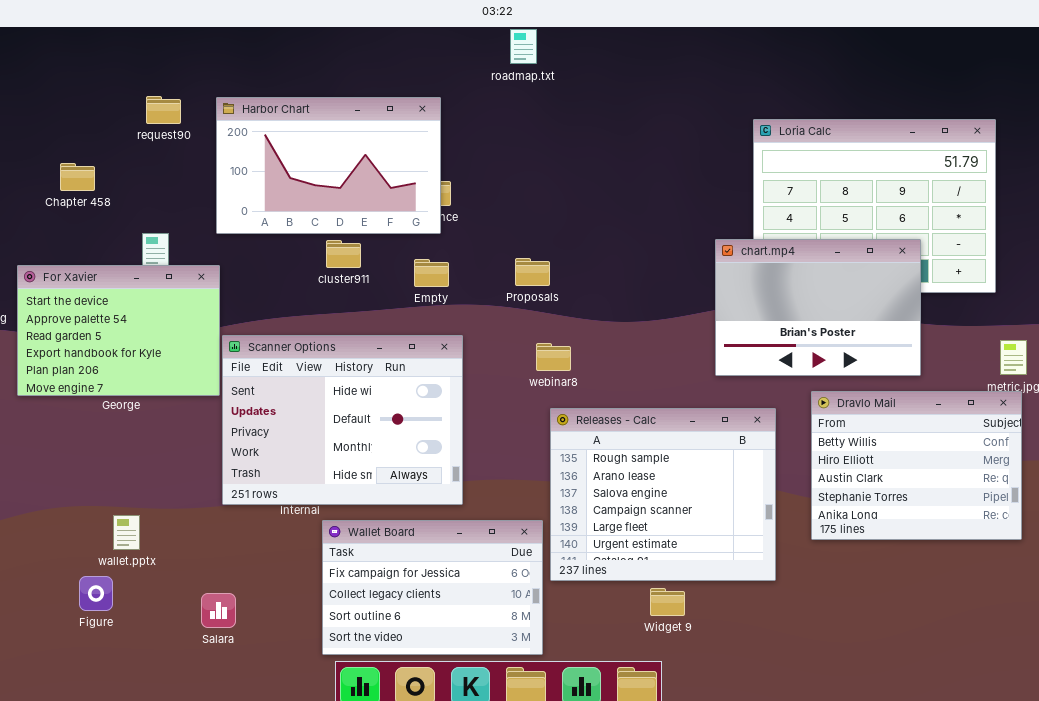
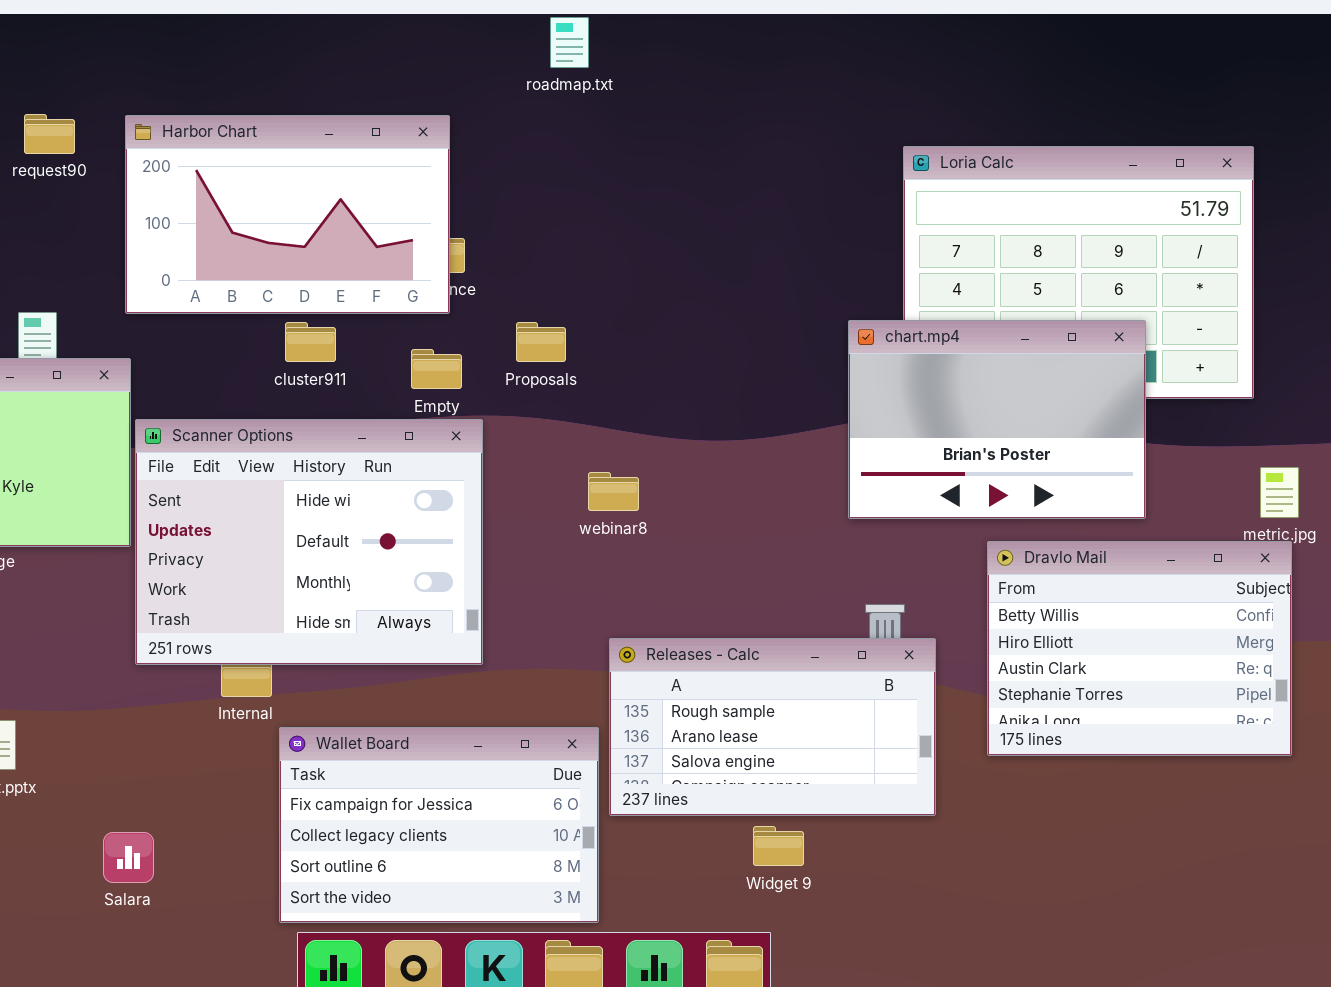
Proposals: [515,258,550,286] -> [516,322,566,362], moved
Scanner Options: [222,335,463,505] -> [135,419,483,665], moved
Releases - Calc: [550,408,776,581] -> [609,638,936,816], resized

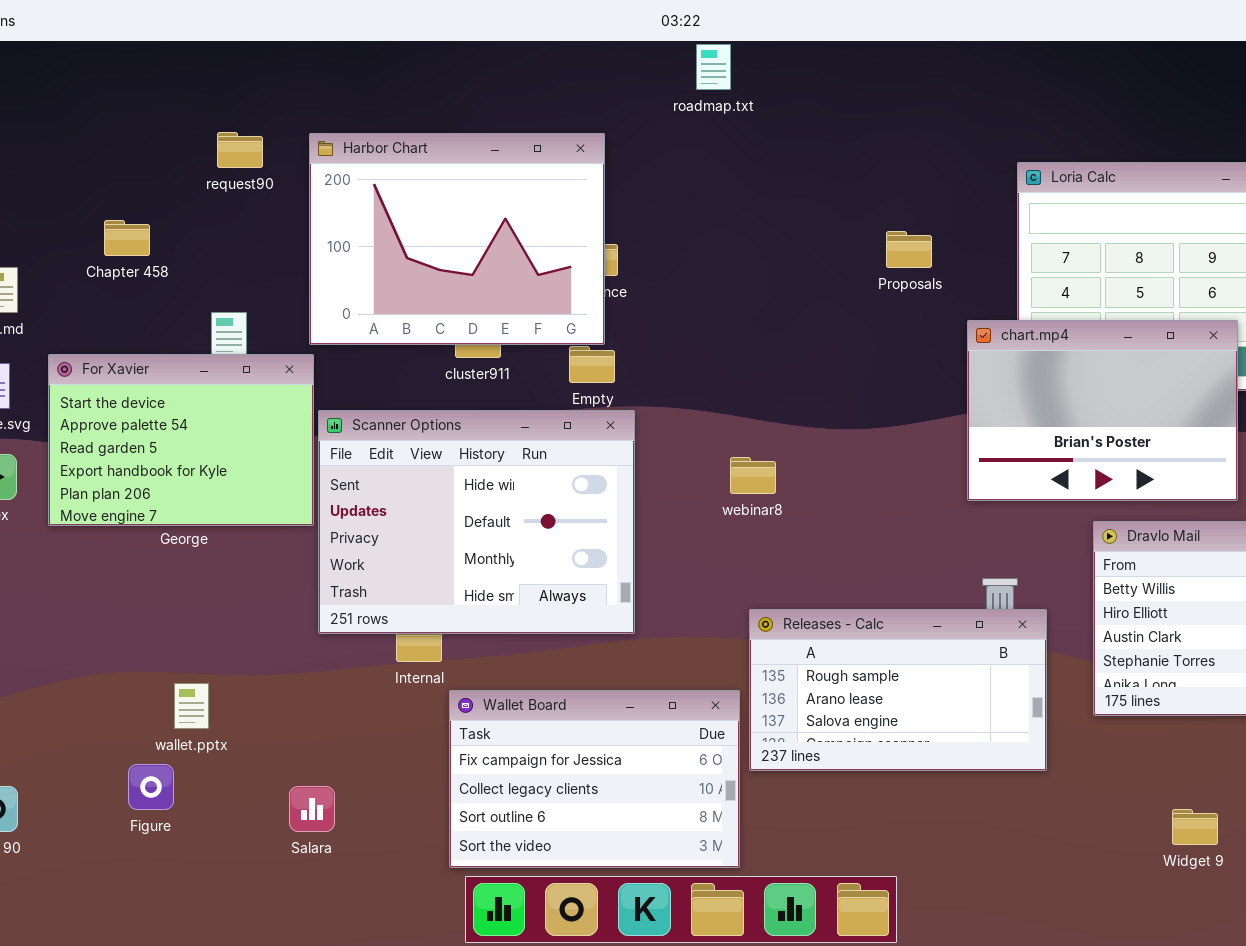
Harbor Chart: [125,115,450,314] -> [309,133,605,345], resized
Proposals: [516,322,566,362] -> [886,231,932,268], moved
Widget 9: [753,826,804,866] -> [1172,809,1218,845], moved

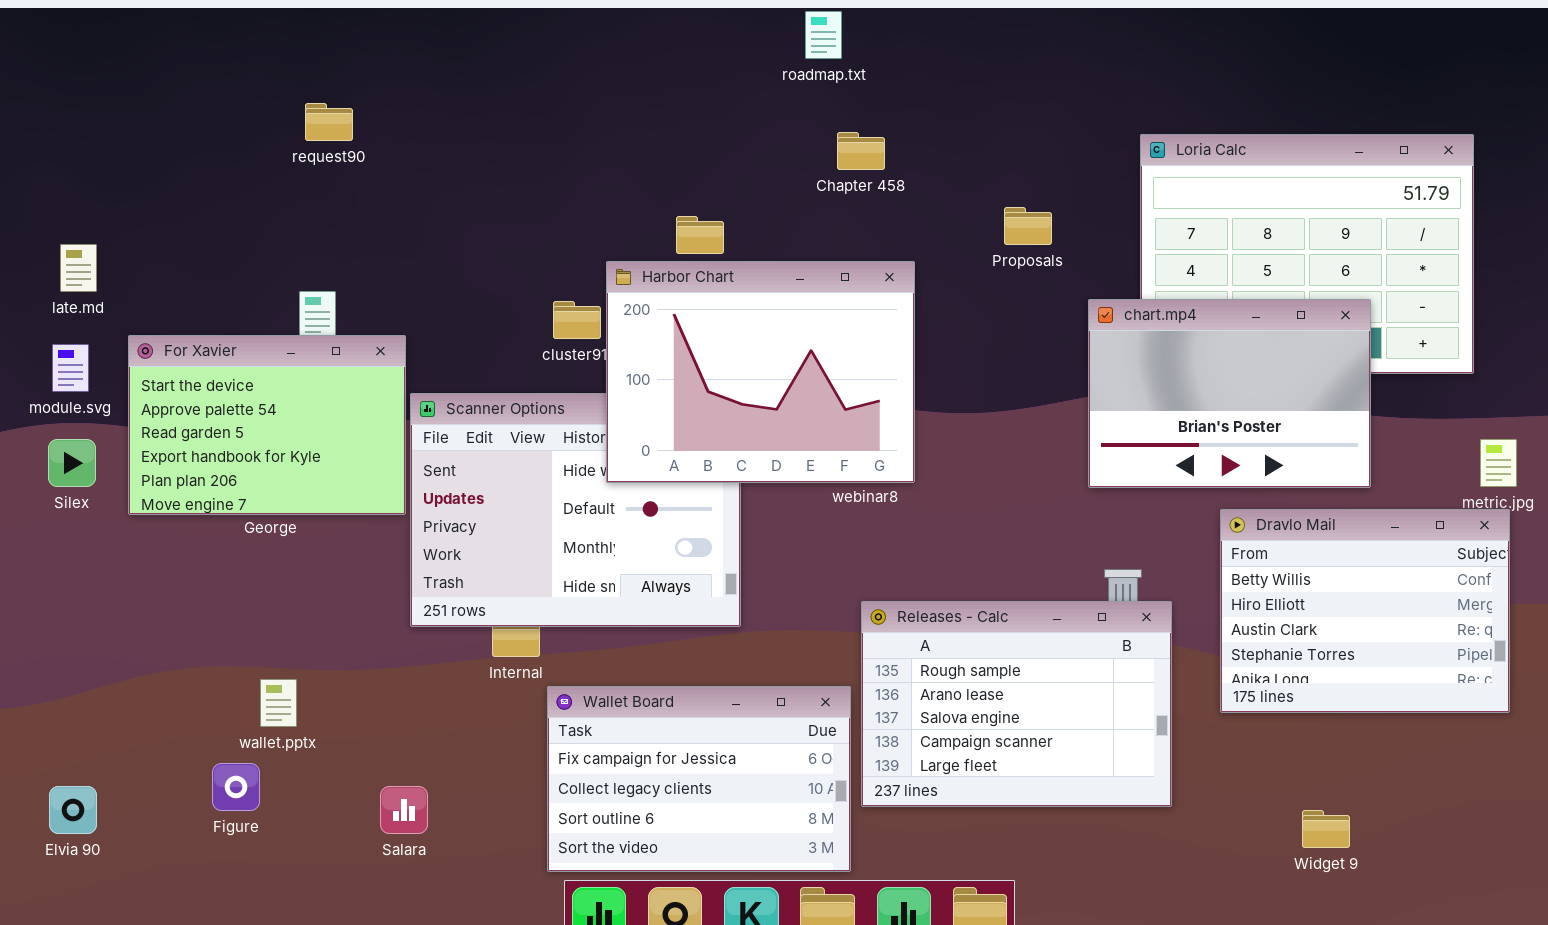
Harbor Chart: [309,133,605,345] -> [606,261,915,483], moved
Chapter 458: [104,220,150,256] -> [837,132,885,170], moved
Releases - Calc: [749,609,1047,771] -> [861,601,1172,807], resized

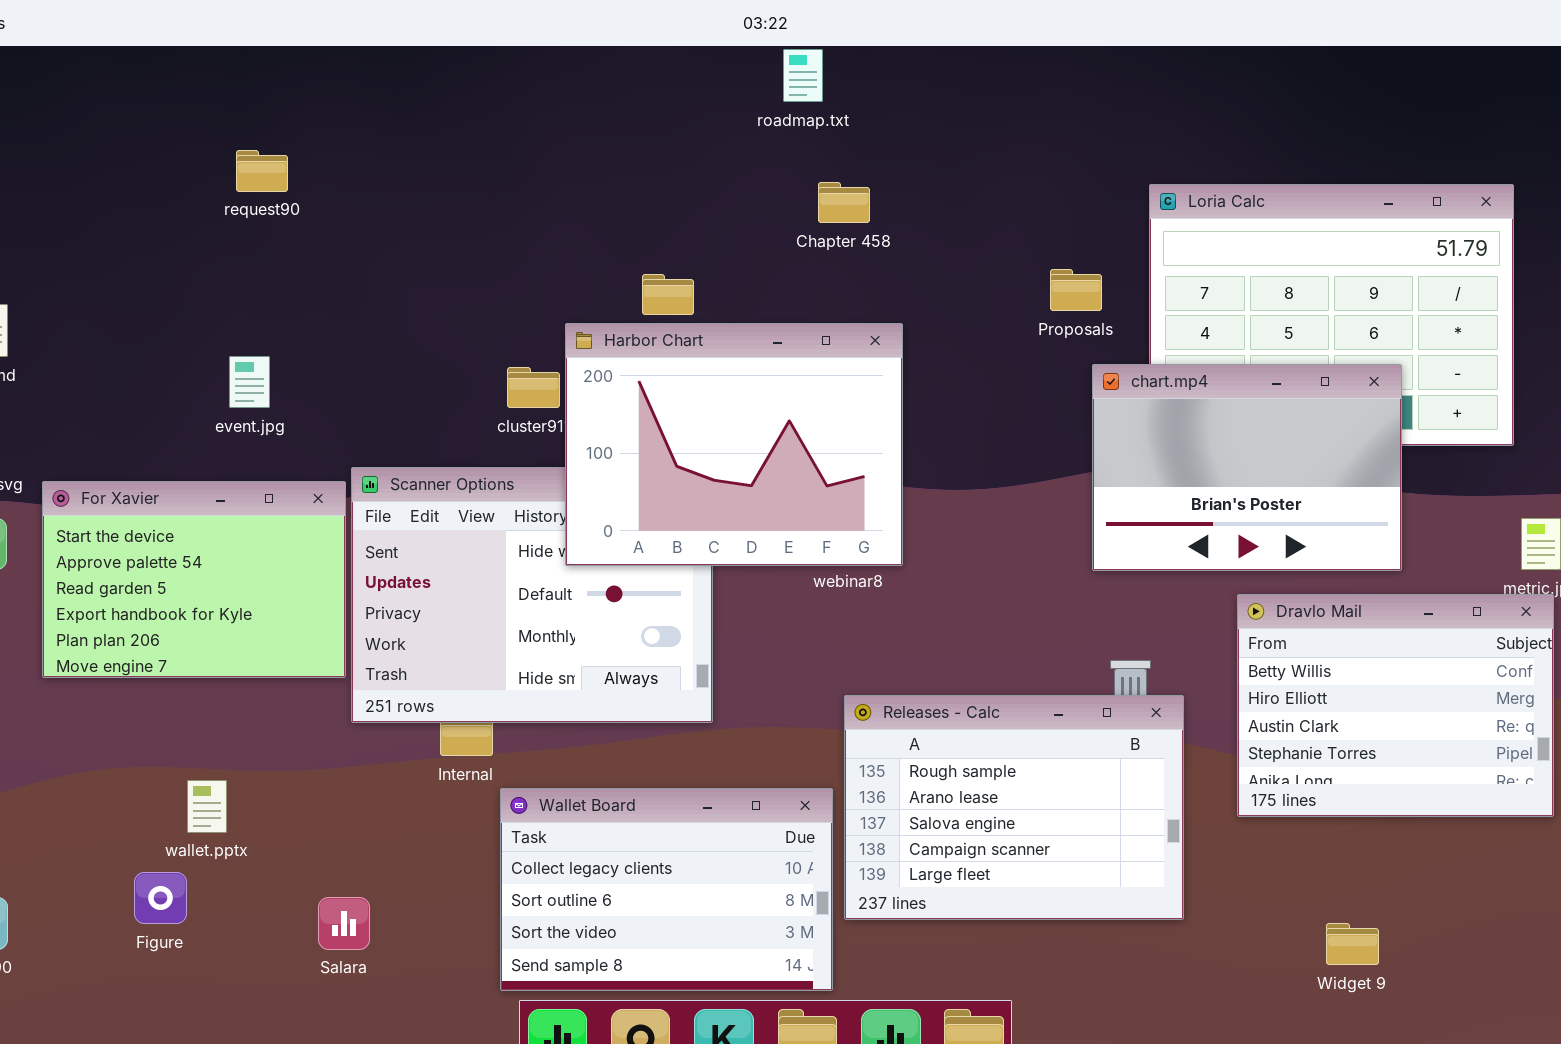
Proposals: [1004,207,1052,245] -> [1050,269,1102,311], moved
For Xavier: [128,335,406,515] -> [42,481,346,678], moved
Wallet Board: [547,686,851,872] -> [500,788,833,991], scrolled down 1 row

